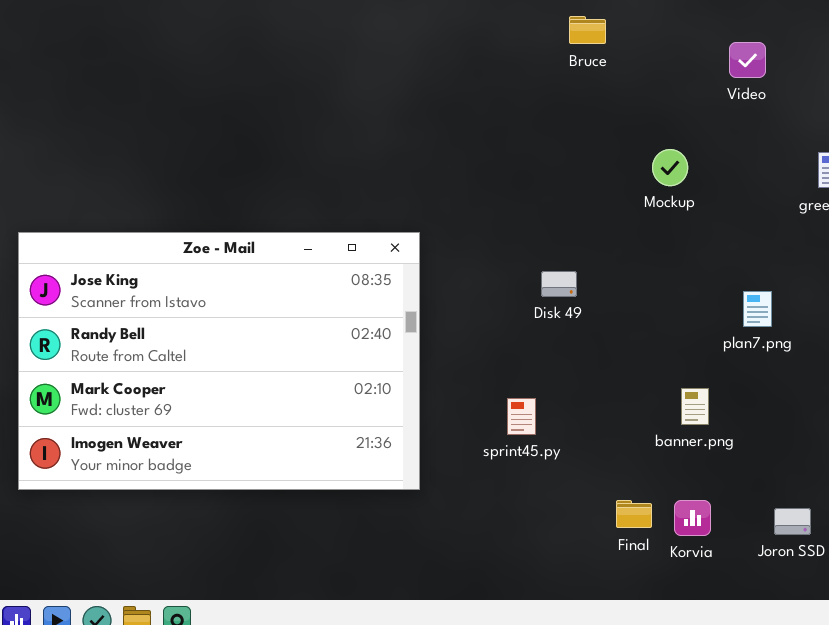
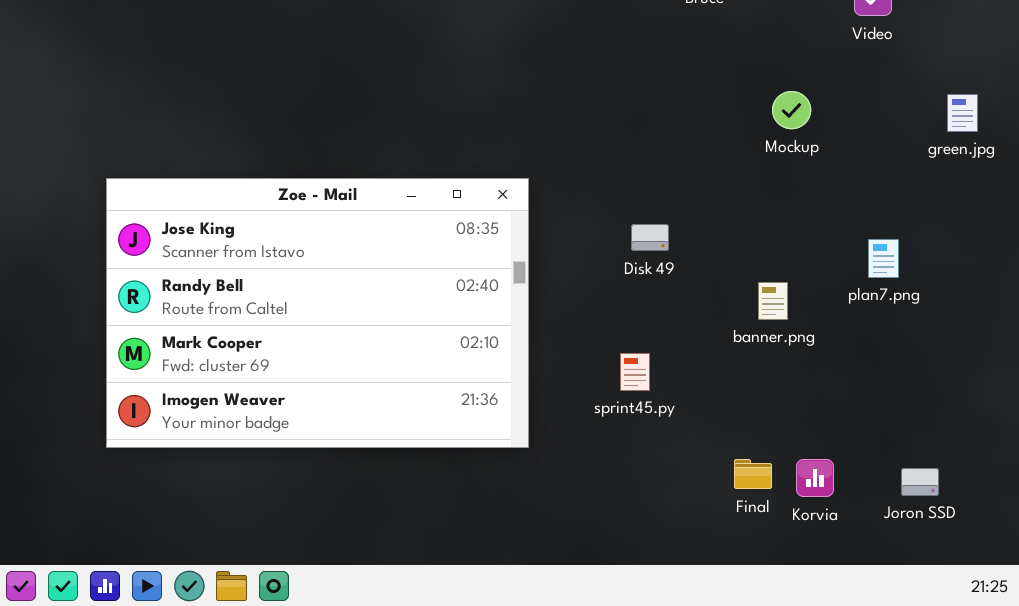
Disk 49: [541,271,577,297] -> [631,224,669,251], moved
banner.png: [681,388,709,425] -> [758,282,788,320], moved

